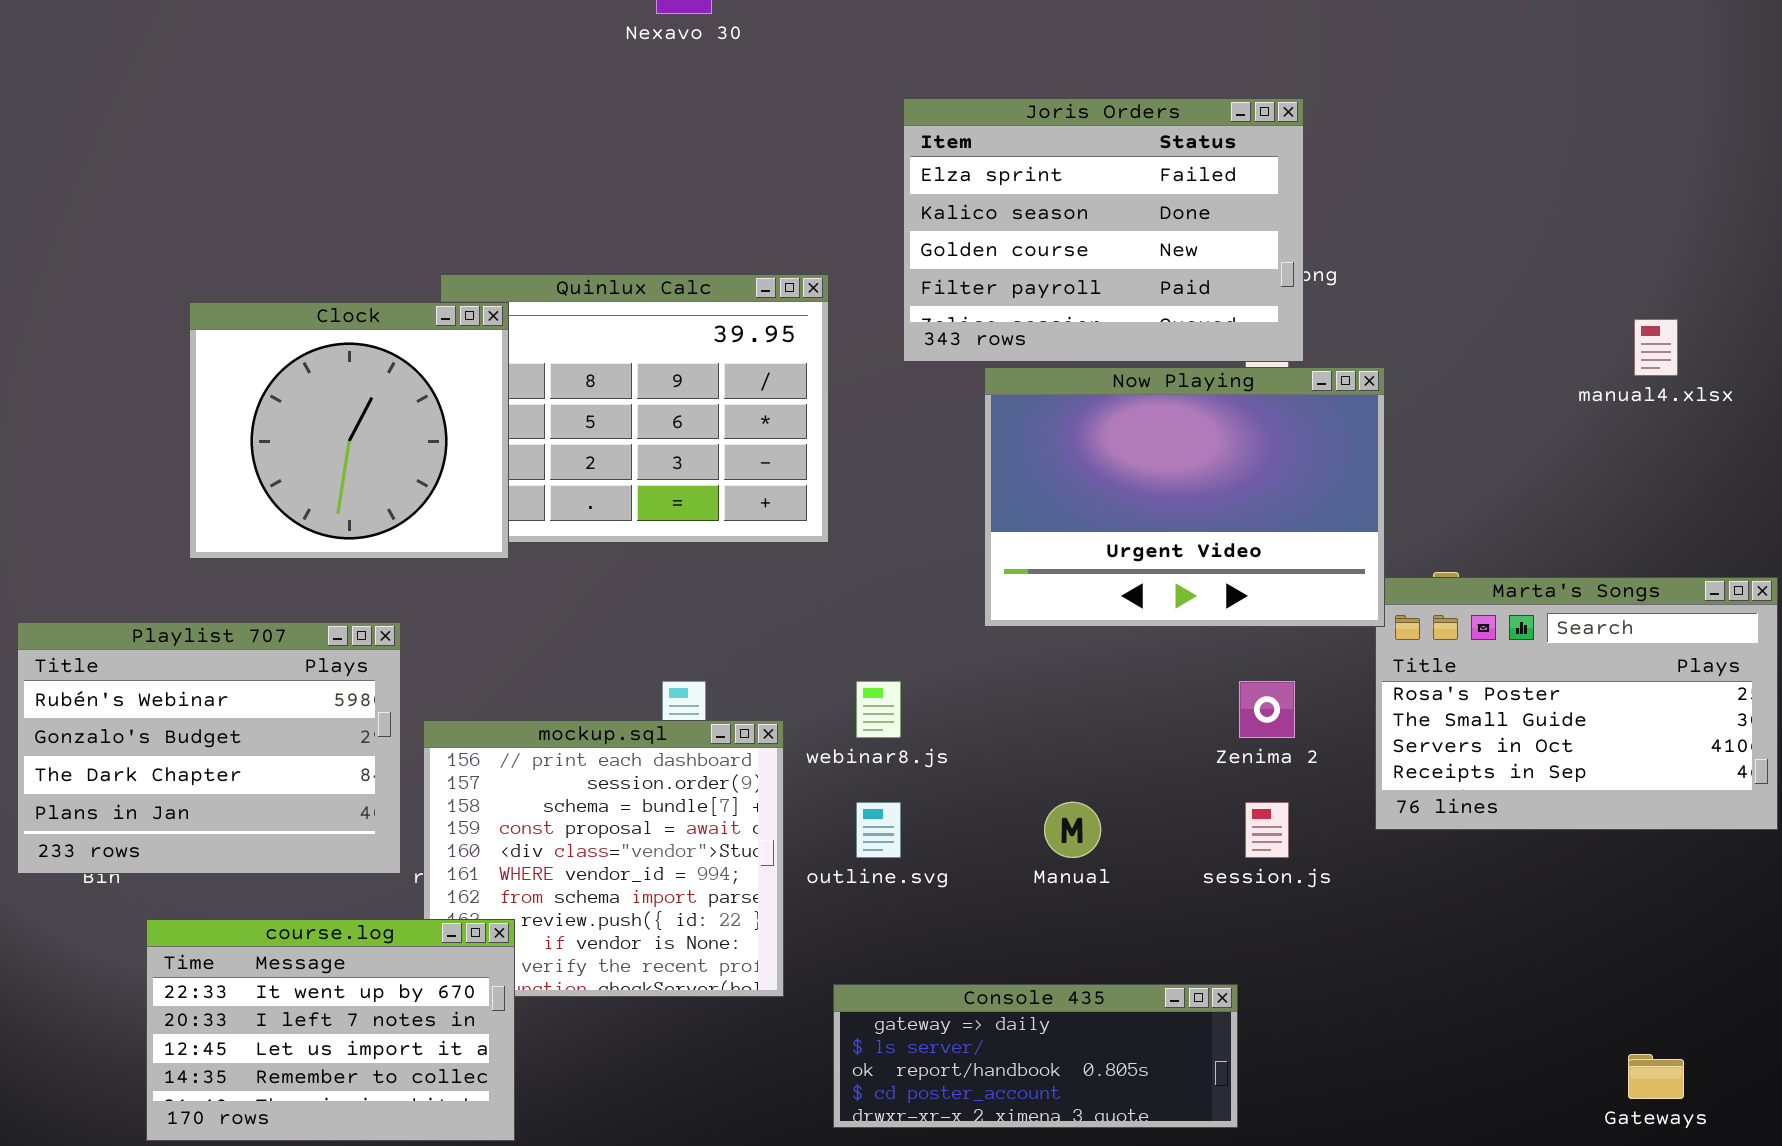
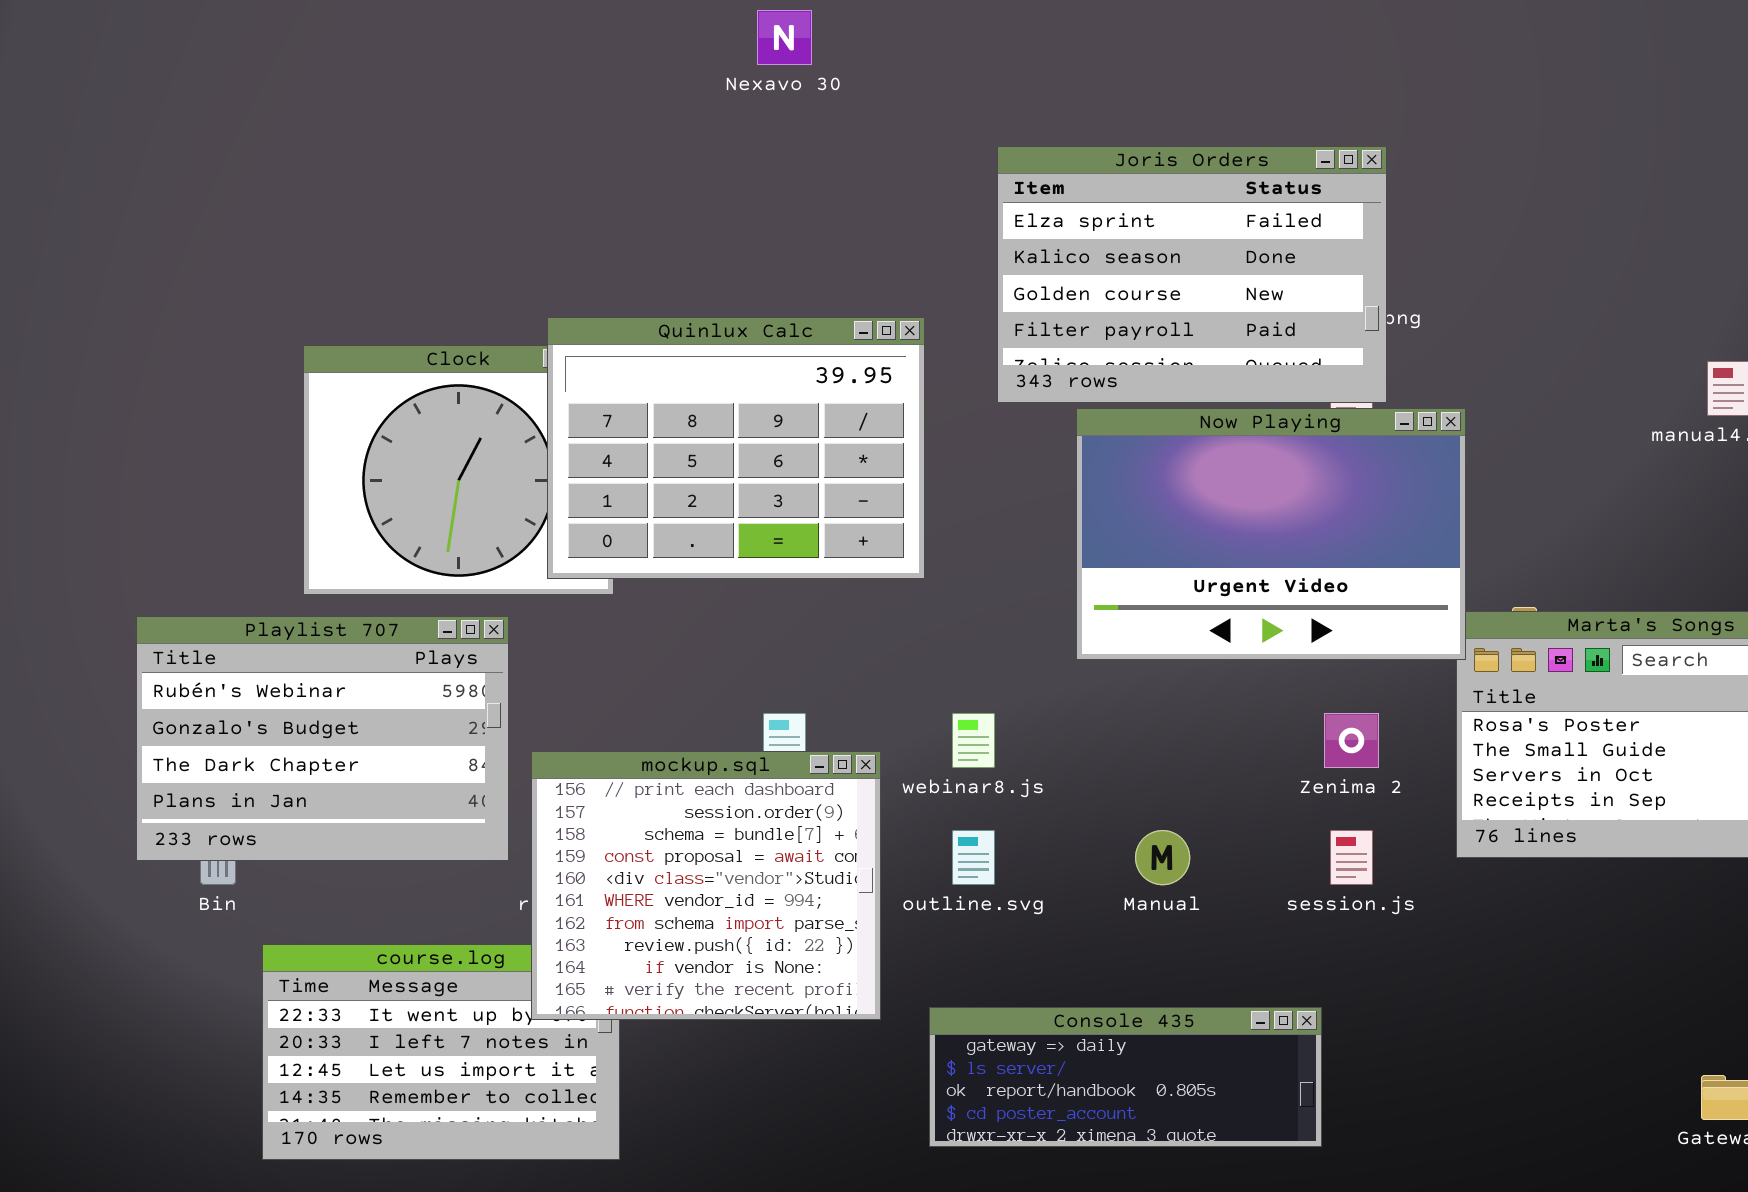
Quinlux Calc: [440,274,829,543] -> [547,317,925,579], raised
Playlist 707: [17,622,401,874] -> [136,616,509,861], moved
mockup.sql: [423,720,784,997] -> [531,751,881,1020], raised

